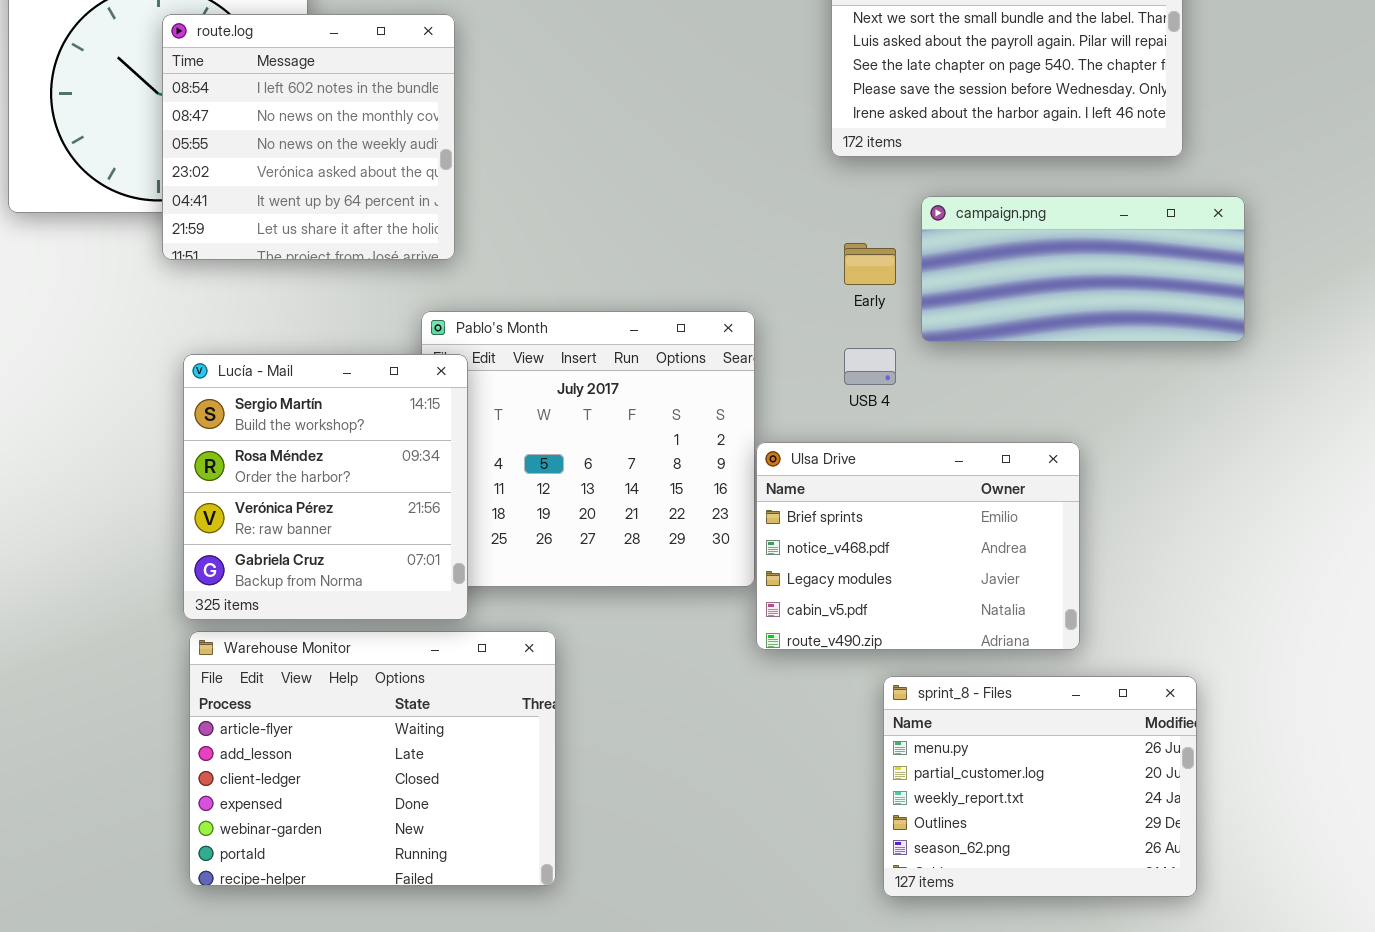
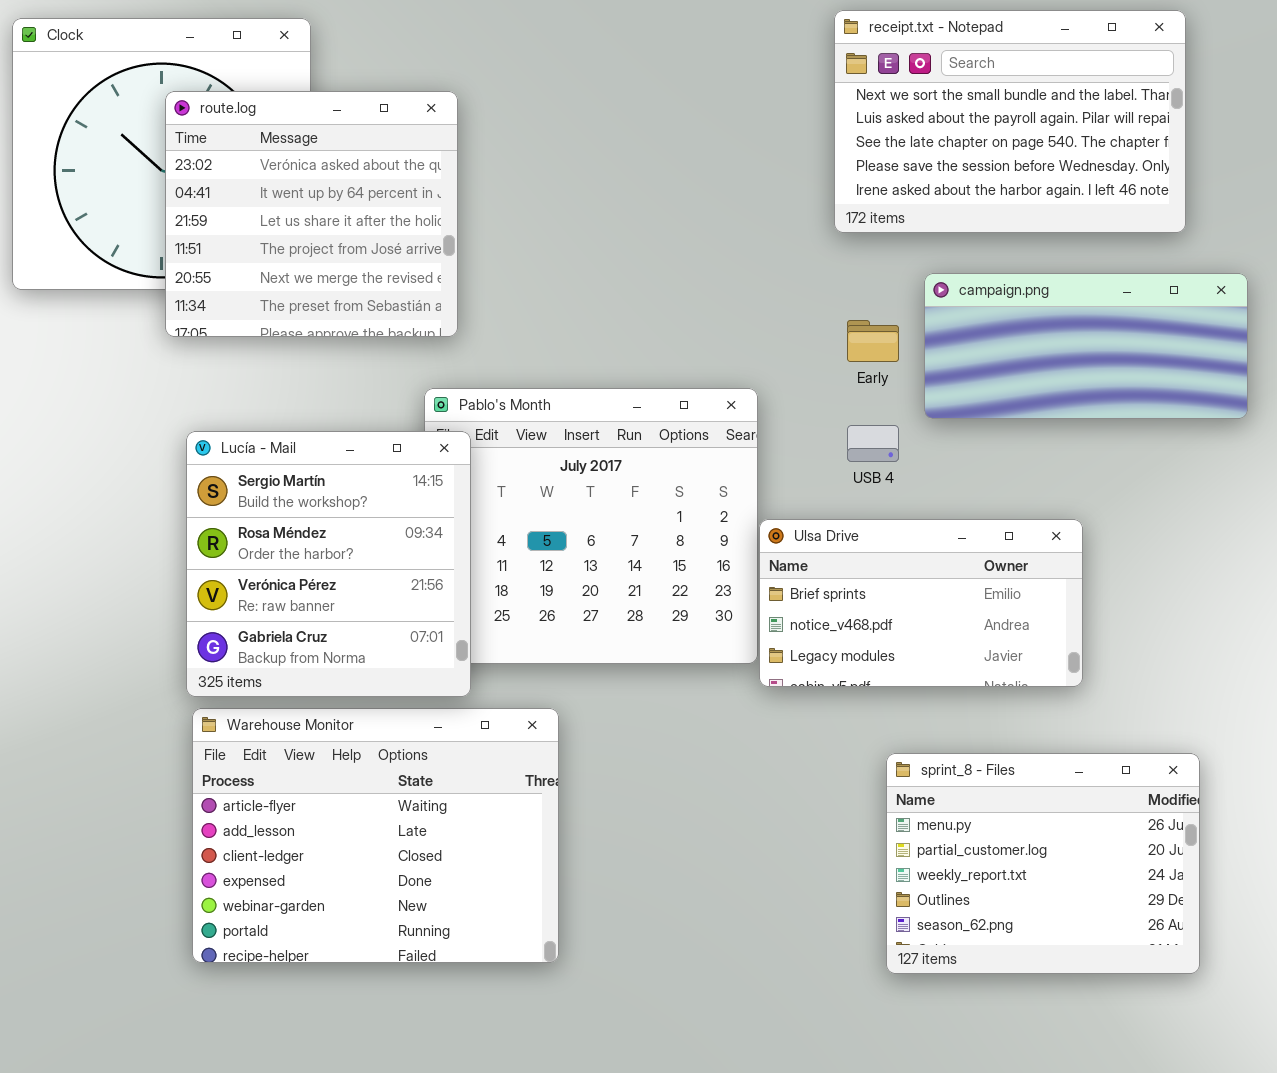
route.log: [162,14,455,260] -> [165,91,458,337], scrolled down 3 rows
Ulsa Drive: [756,442,1080,650] -> [759,519,1083,687], resized

